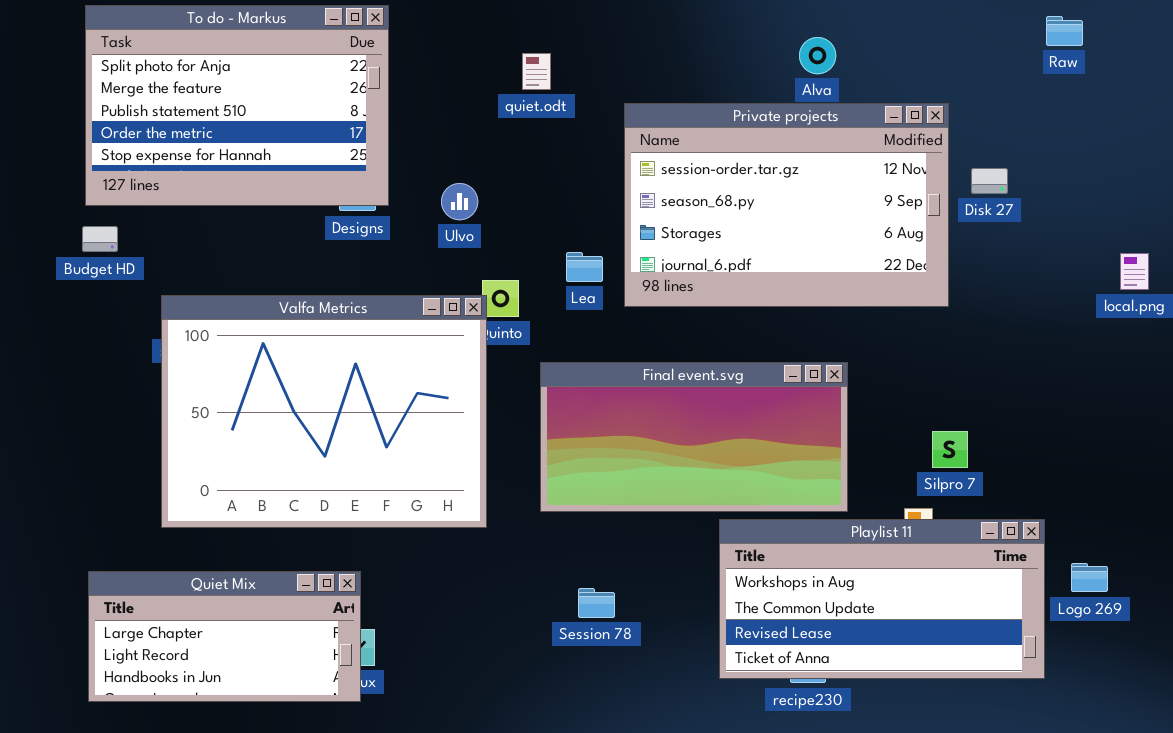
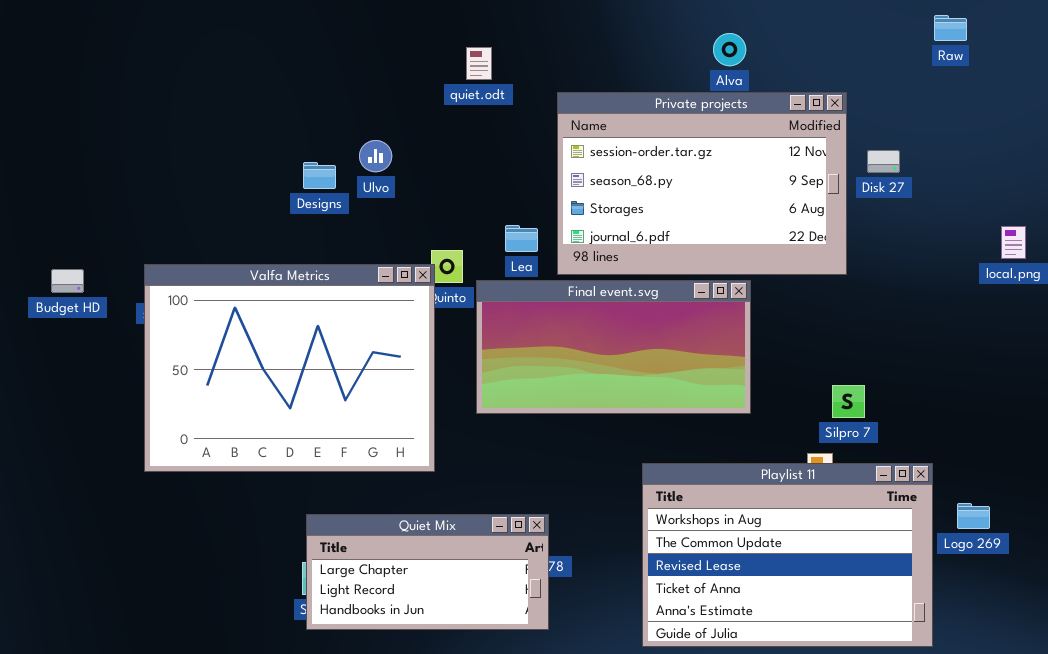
To do - Markus: [85,5,389,206] -> none, closed
Ulvo: [441,183,478,220] -> [359,140,392,172], moved
Budget HD: [82,226,118,252] -> [51,269,84,293], moved
Final event.svg: [540,362,848,512] -> [476,280,751,414], moved
Playlist 11: [719,519,1045,679] -> [642,463,933,647], resized
Quiet Mix: [88,571,361,702] -> [306,514,549,630], moved

